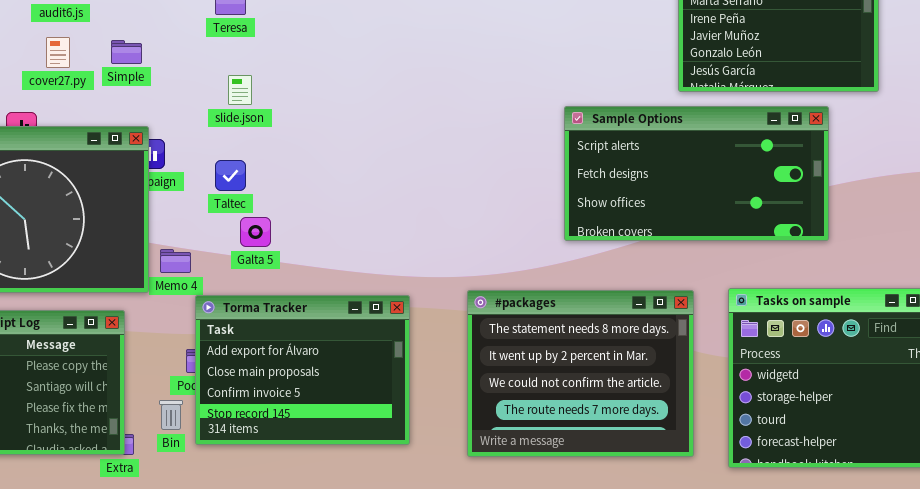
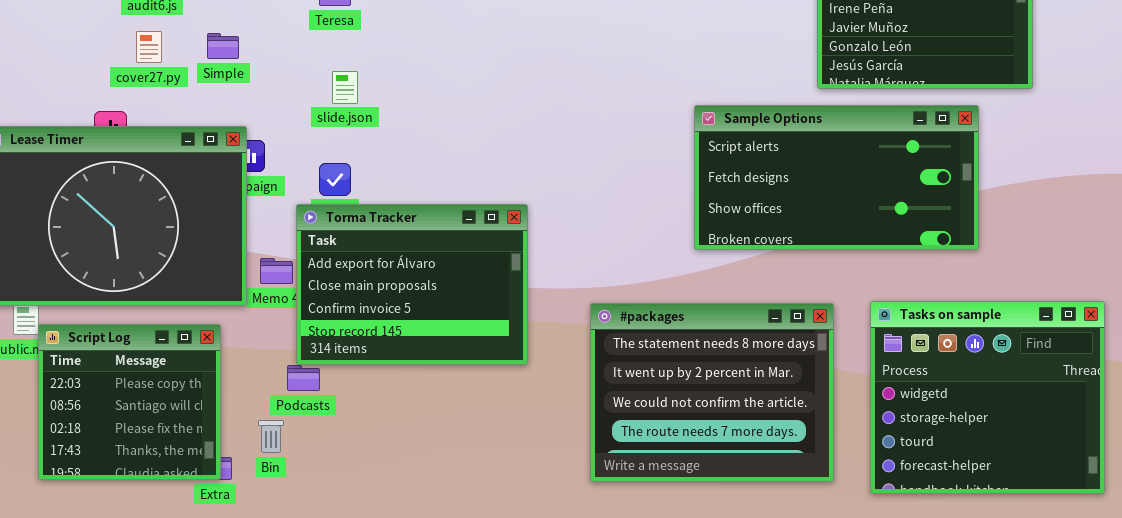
Torma Tracker: [195,295,410,445] -> [296,204,528,365], moved

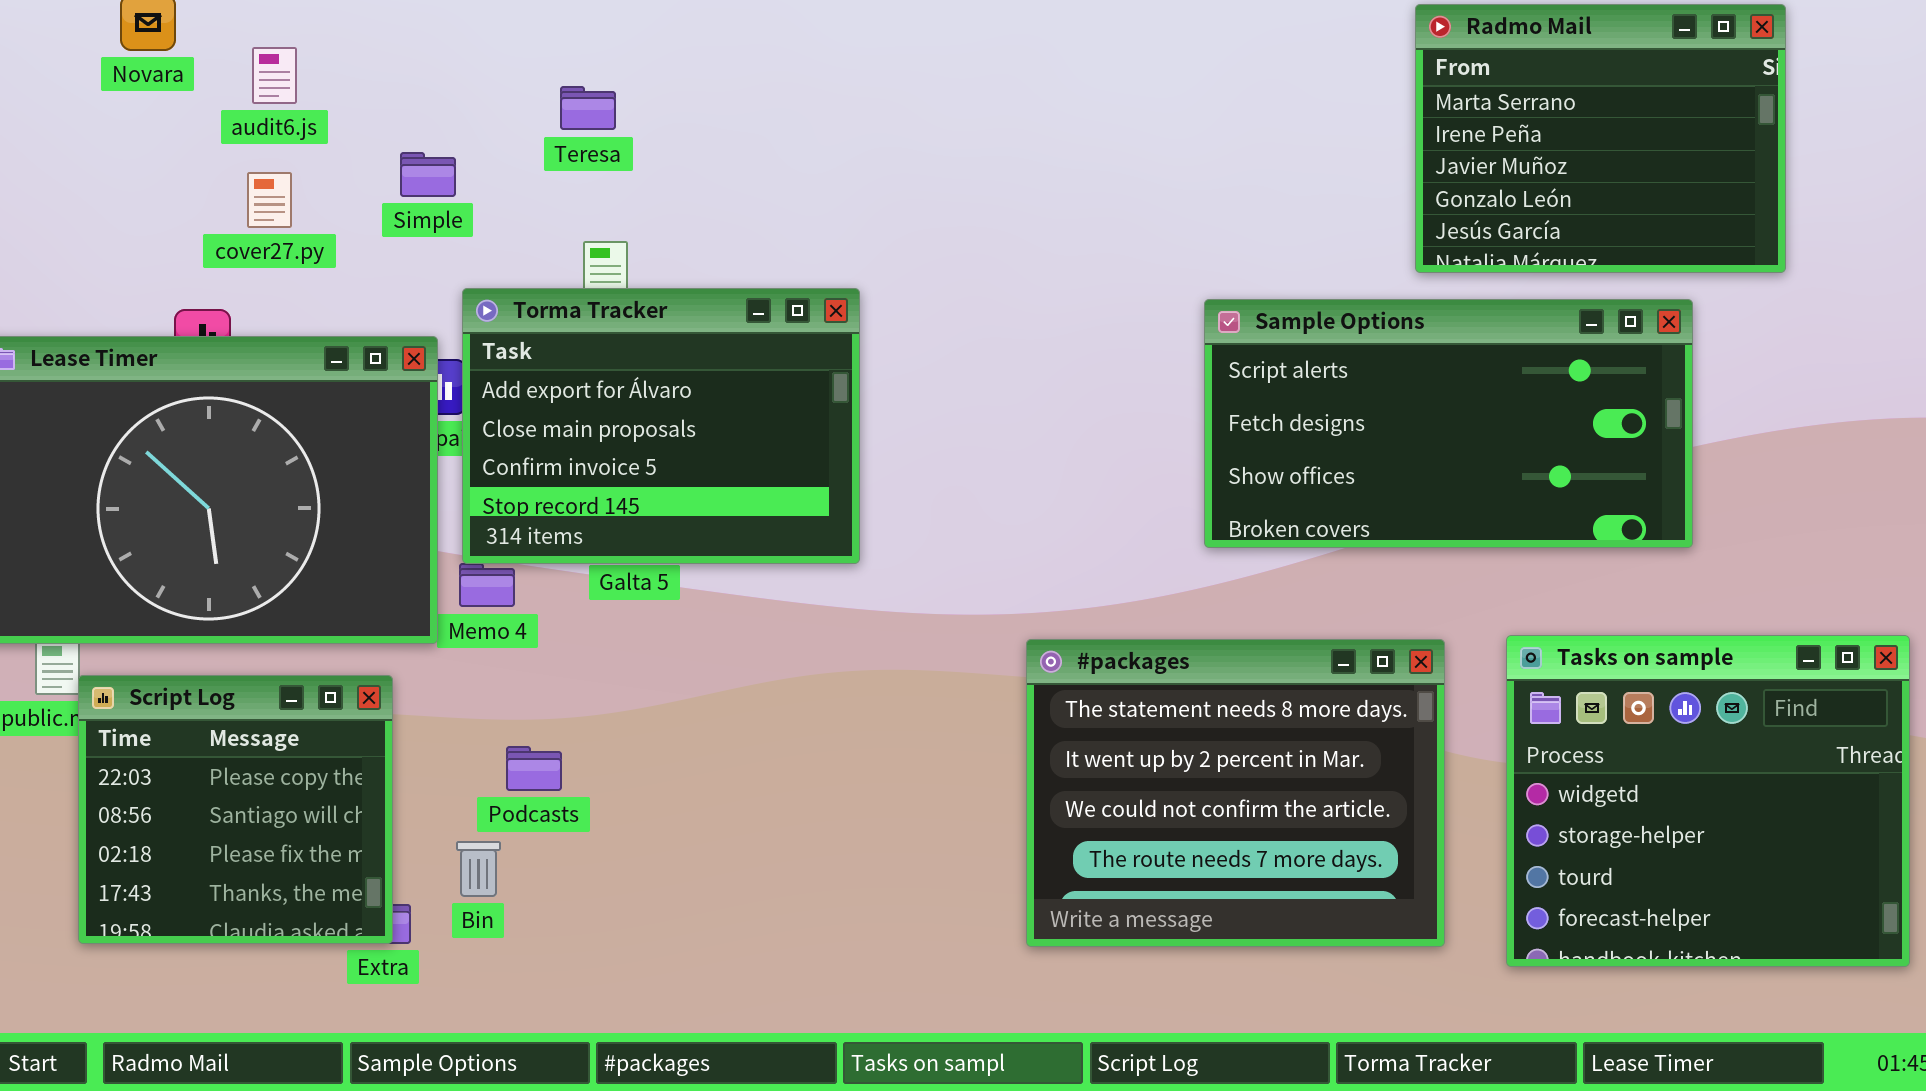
Simple: [207,33,239,59] -> [400,152,456,197], moved
Torma Tracker: [296,204,528,365] -> [462,288,860,564], moved

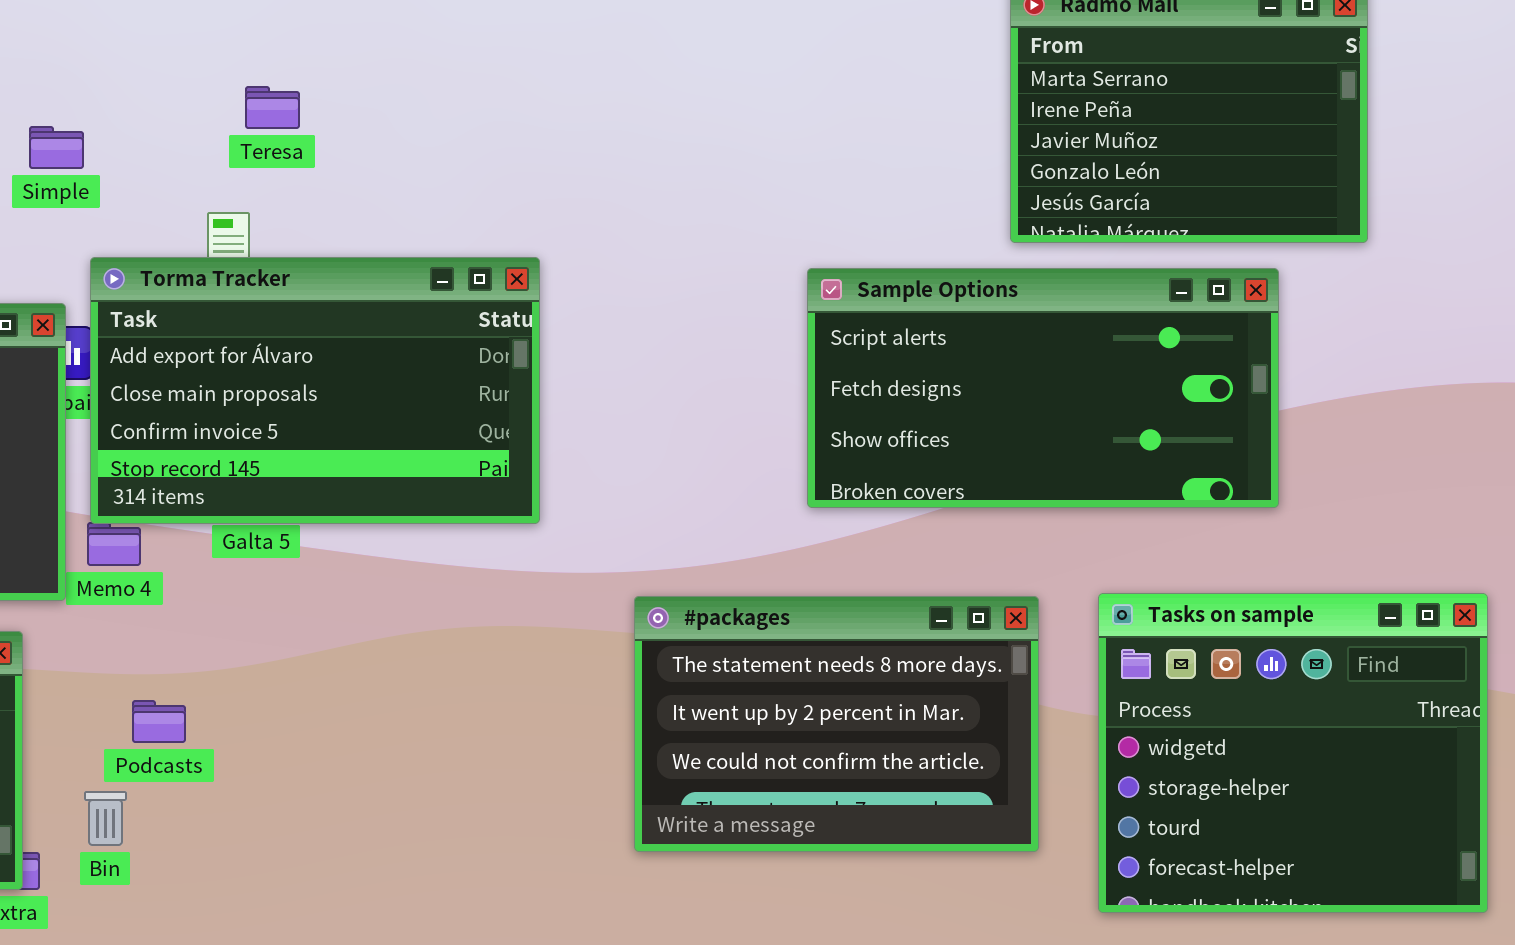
Teresa: [560,86,616,130] -> [245,86,300,129], moved
Torma Tracker: [462,288,860,564] -> [90,257,540,524], resized
#packages: [1026,639,1445,947] -> [634,596,1039,852], resized

